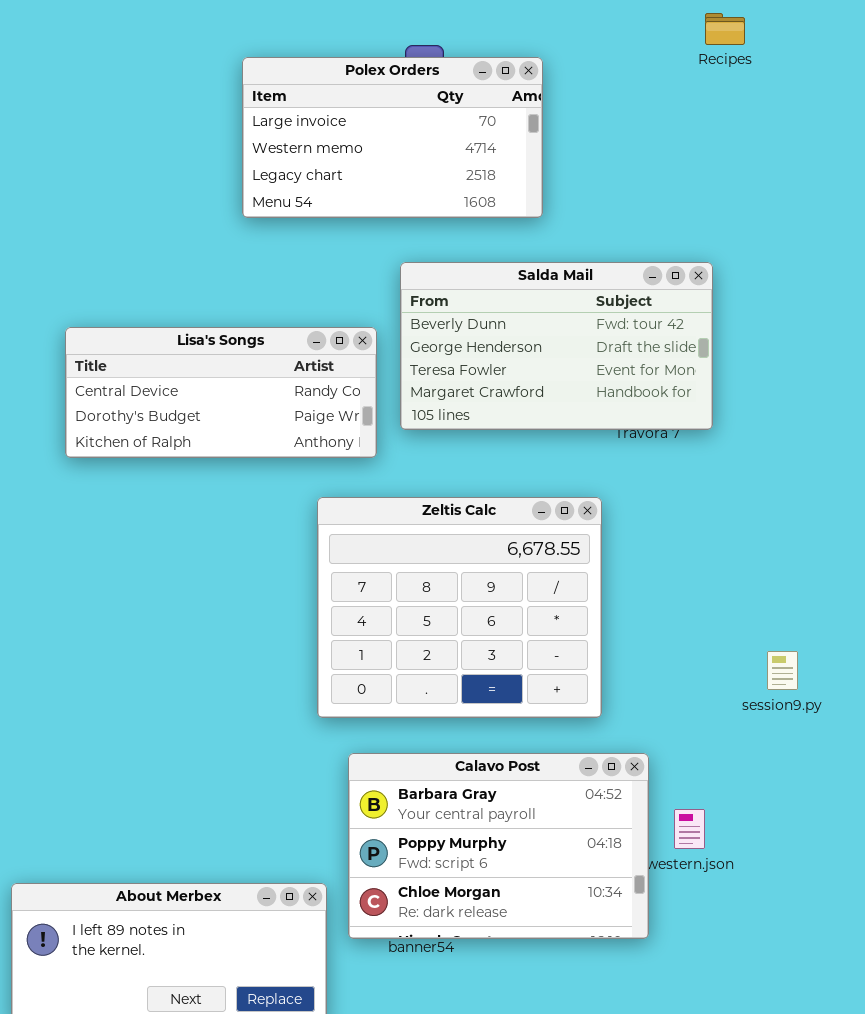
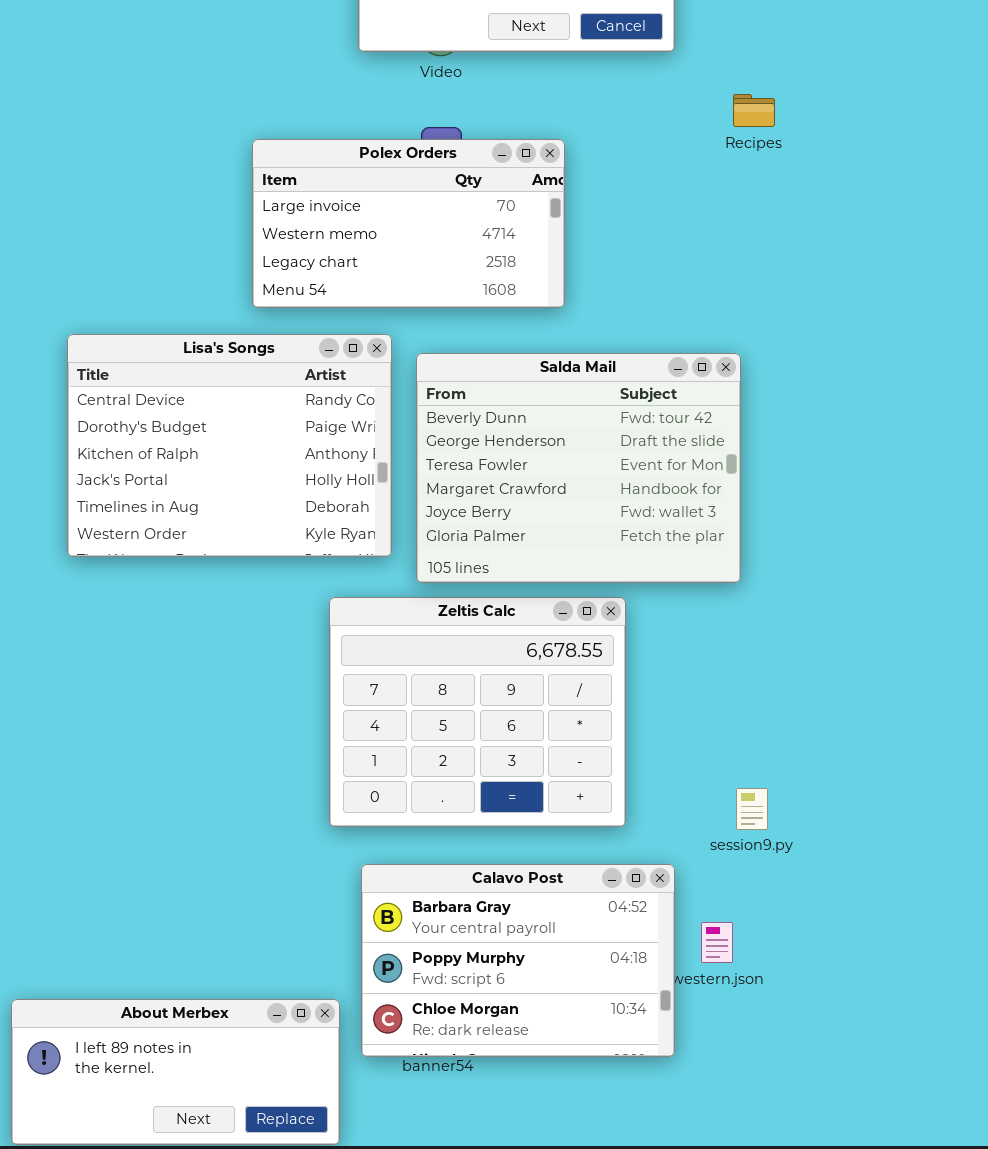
Salda Mail: [400,262,713,430] -> [416,353,741,583], resized
Lisa's Songs: [65,327,377,458] -> [67,334,392,557], resized
session9.py: [767,651,798,690] -> [736,788,768,830], moved

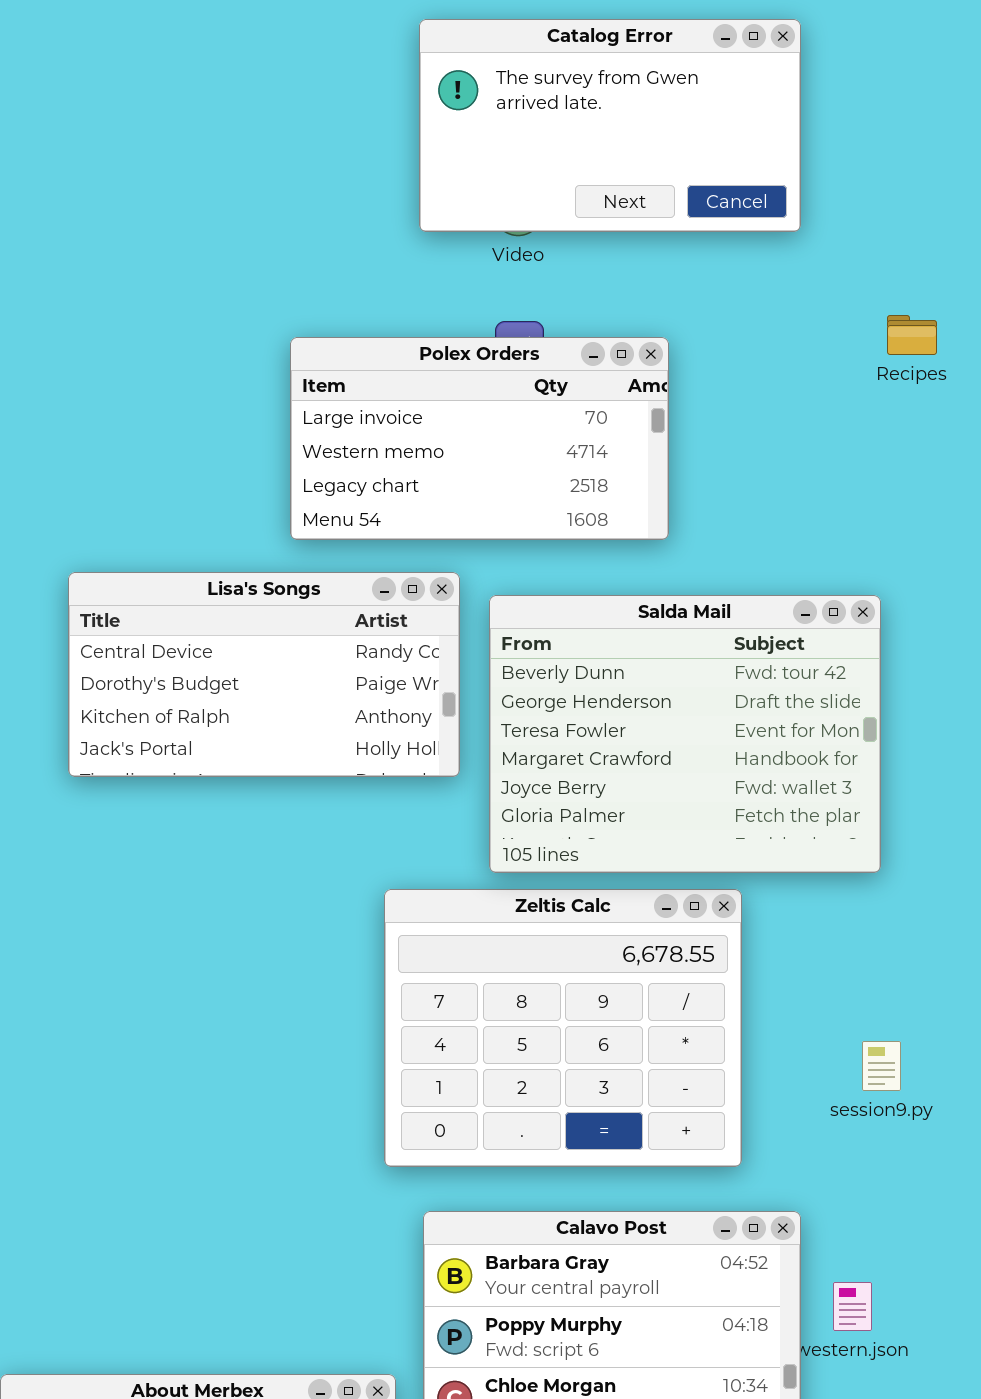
Recipes: [733,94,775,127] -> [887,315,937,355], moved
Lisa's Songs: [67,334,392,557] -> [68,572,460,777], resized
session9.py: [736,788,768,830] -> [862,1041,901,1091], moved

